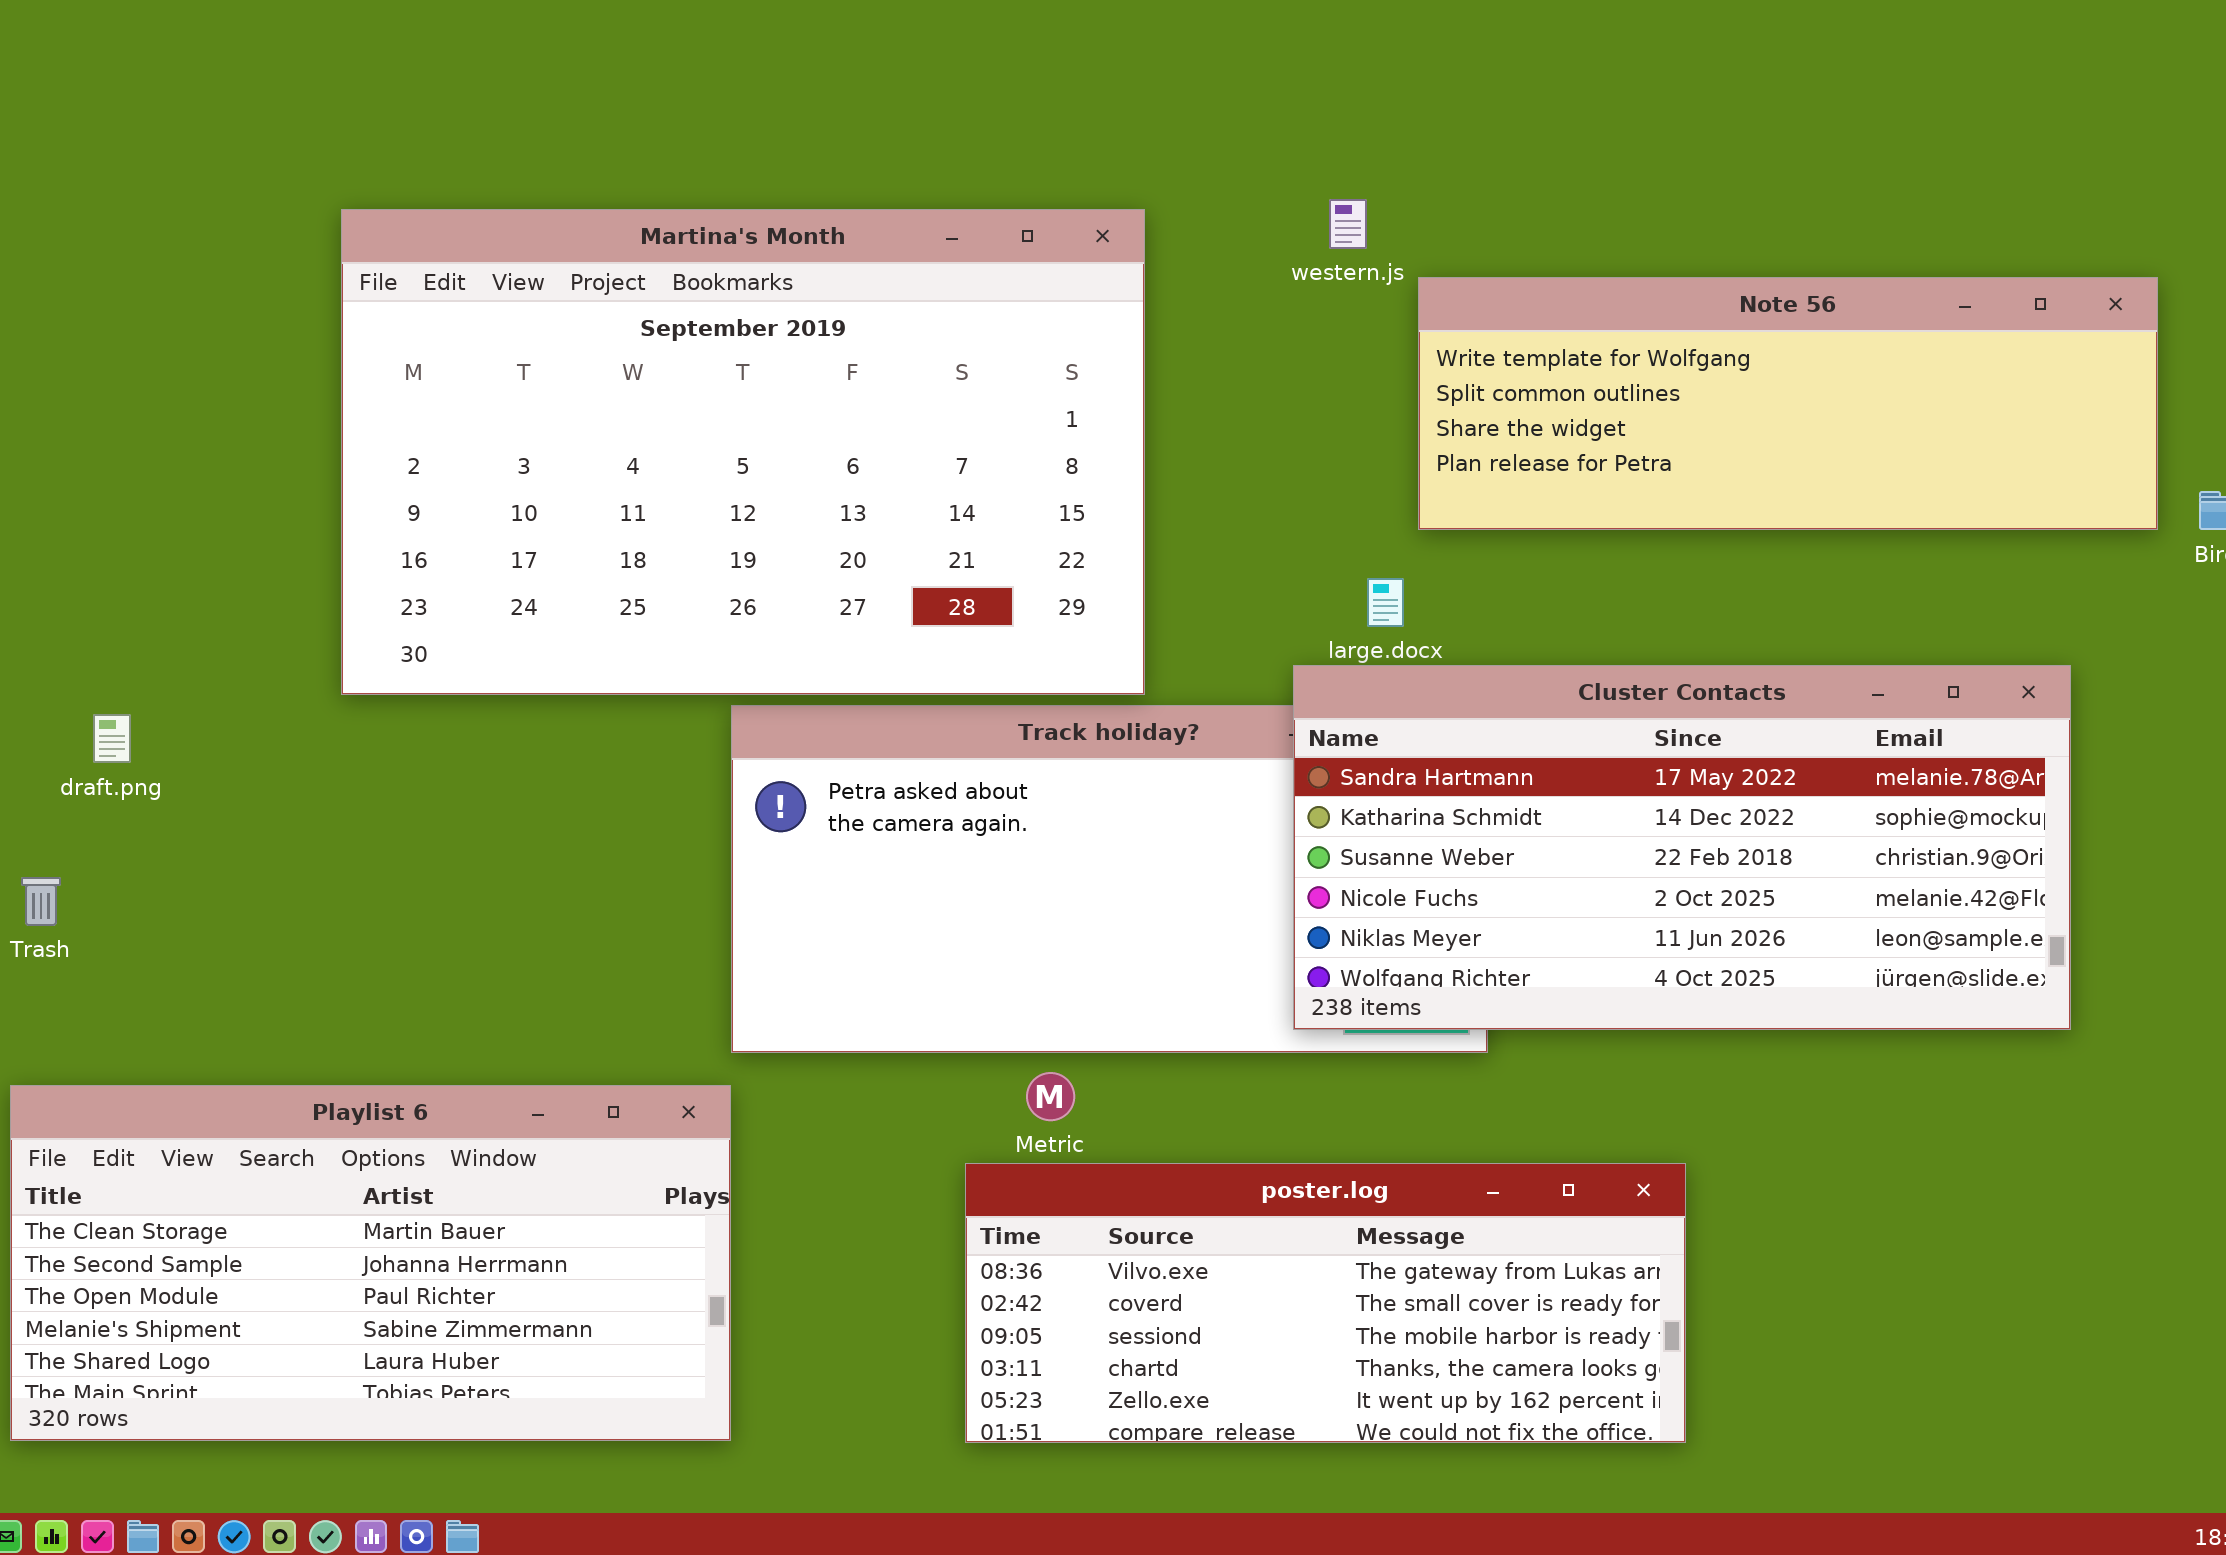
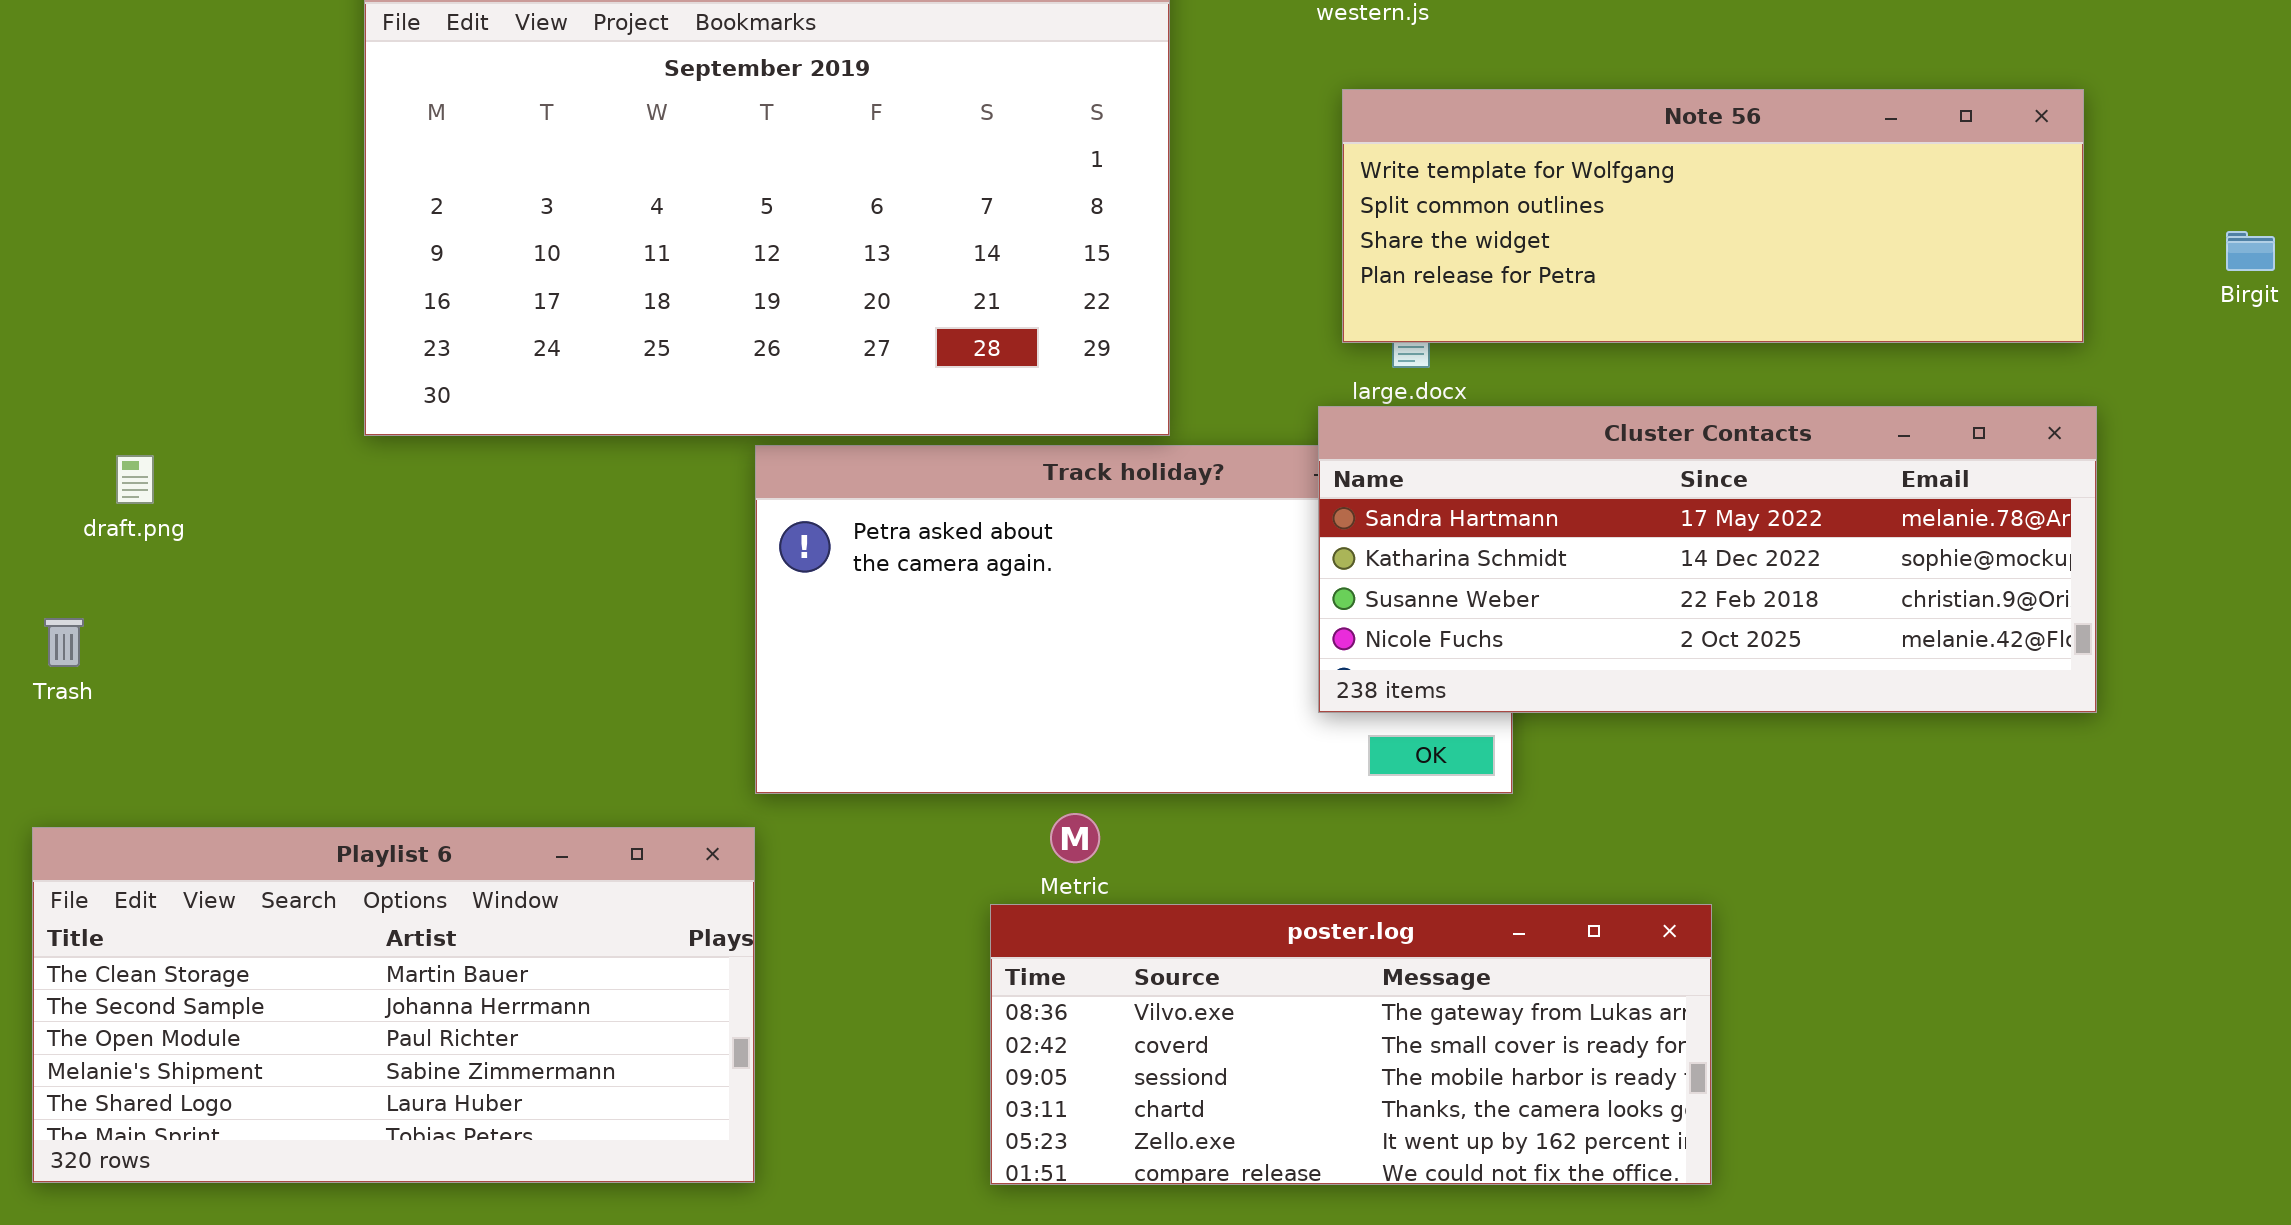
Note 56: [1418,277,2158,530] -> [1342,89,2084,343], moved
Cluster Contacts: [1293,665,2071,1030] -> [1318,406,2097,713], resized

